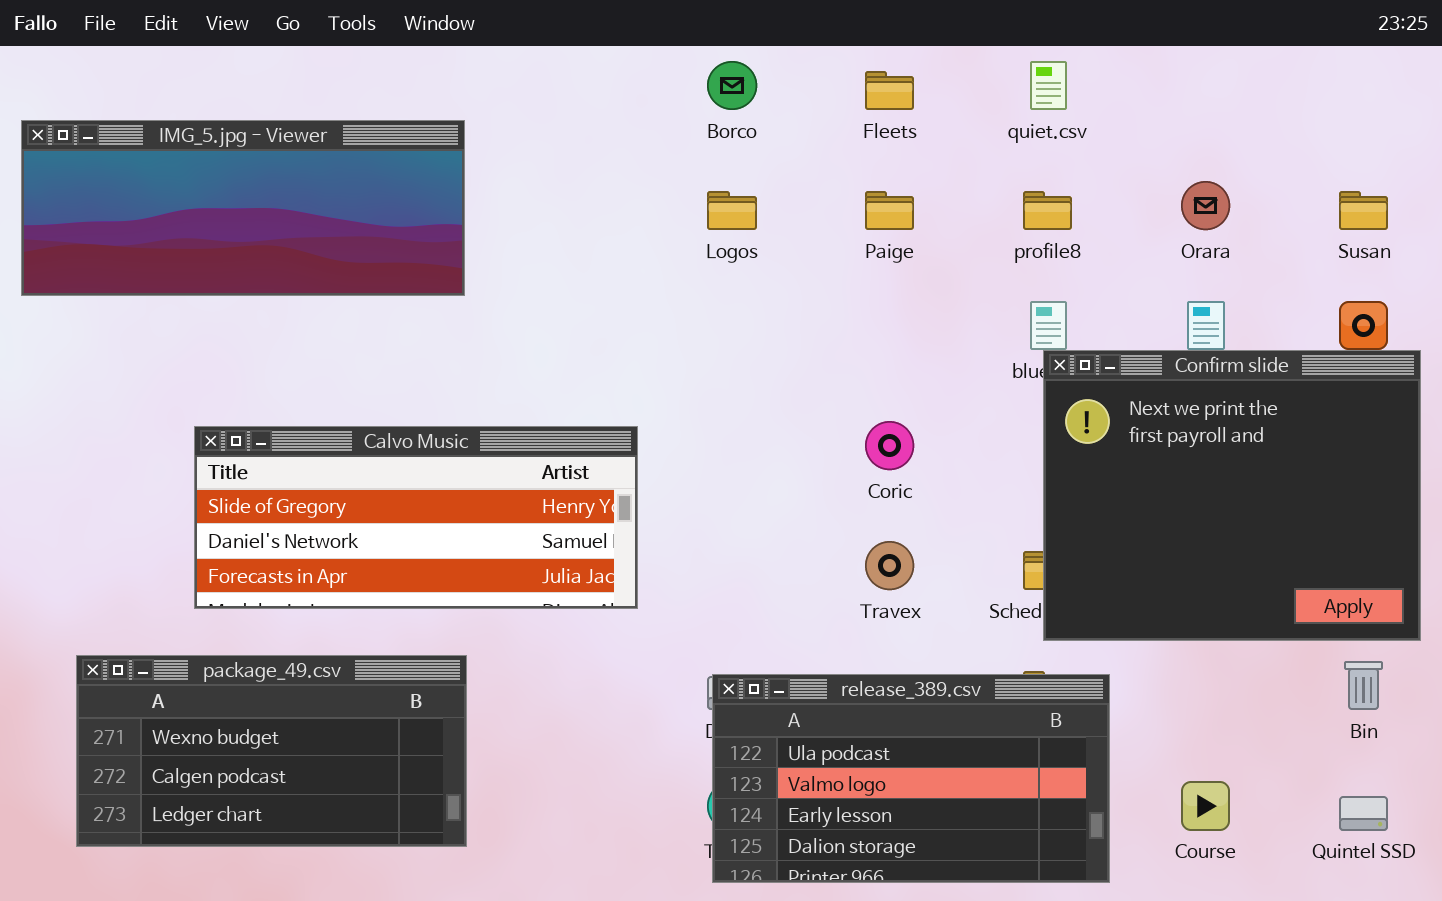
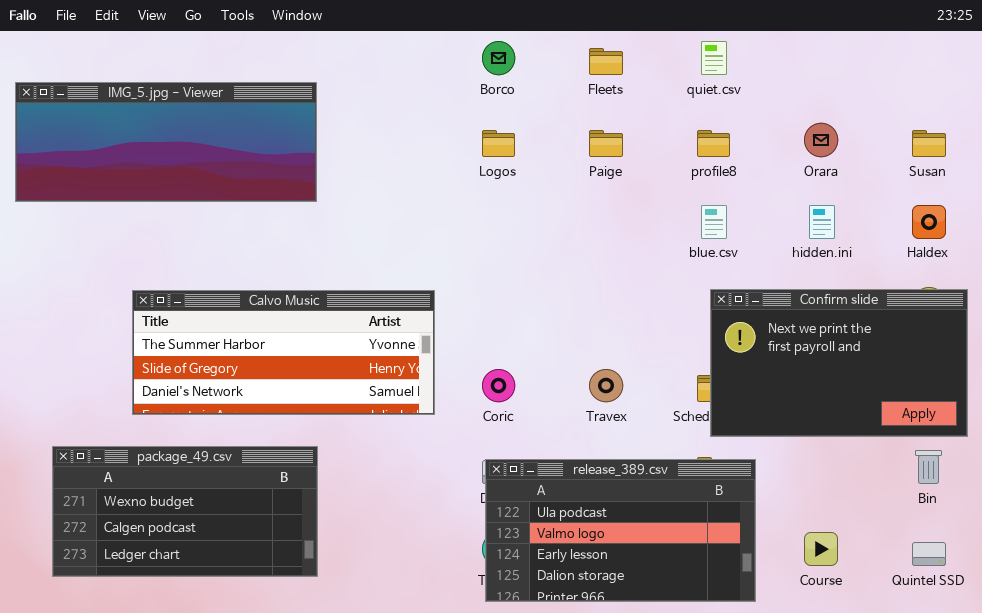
Confirm slide: [1043,350,1421,641] -> [710,289,968,437], resized
Coric: [865,421,914,470] -> [482,369,515,402], moved
Calvo Music: [194,426,638,609] -> [132,290,435,415], scrolled up 1 row

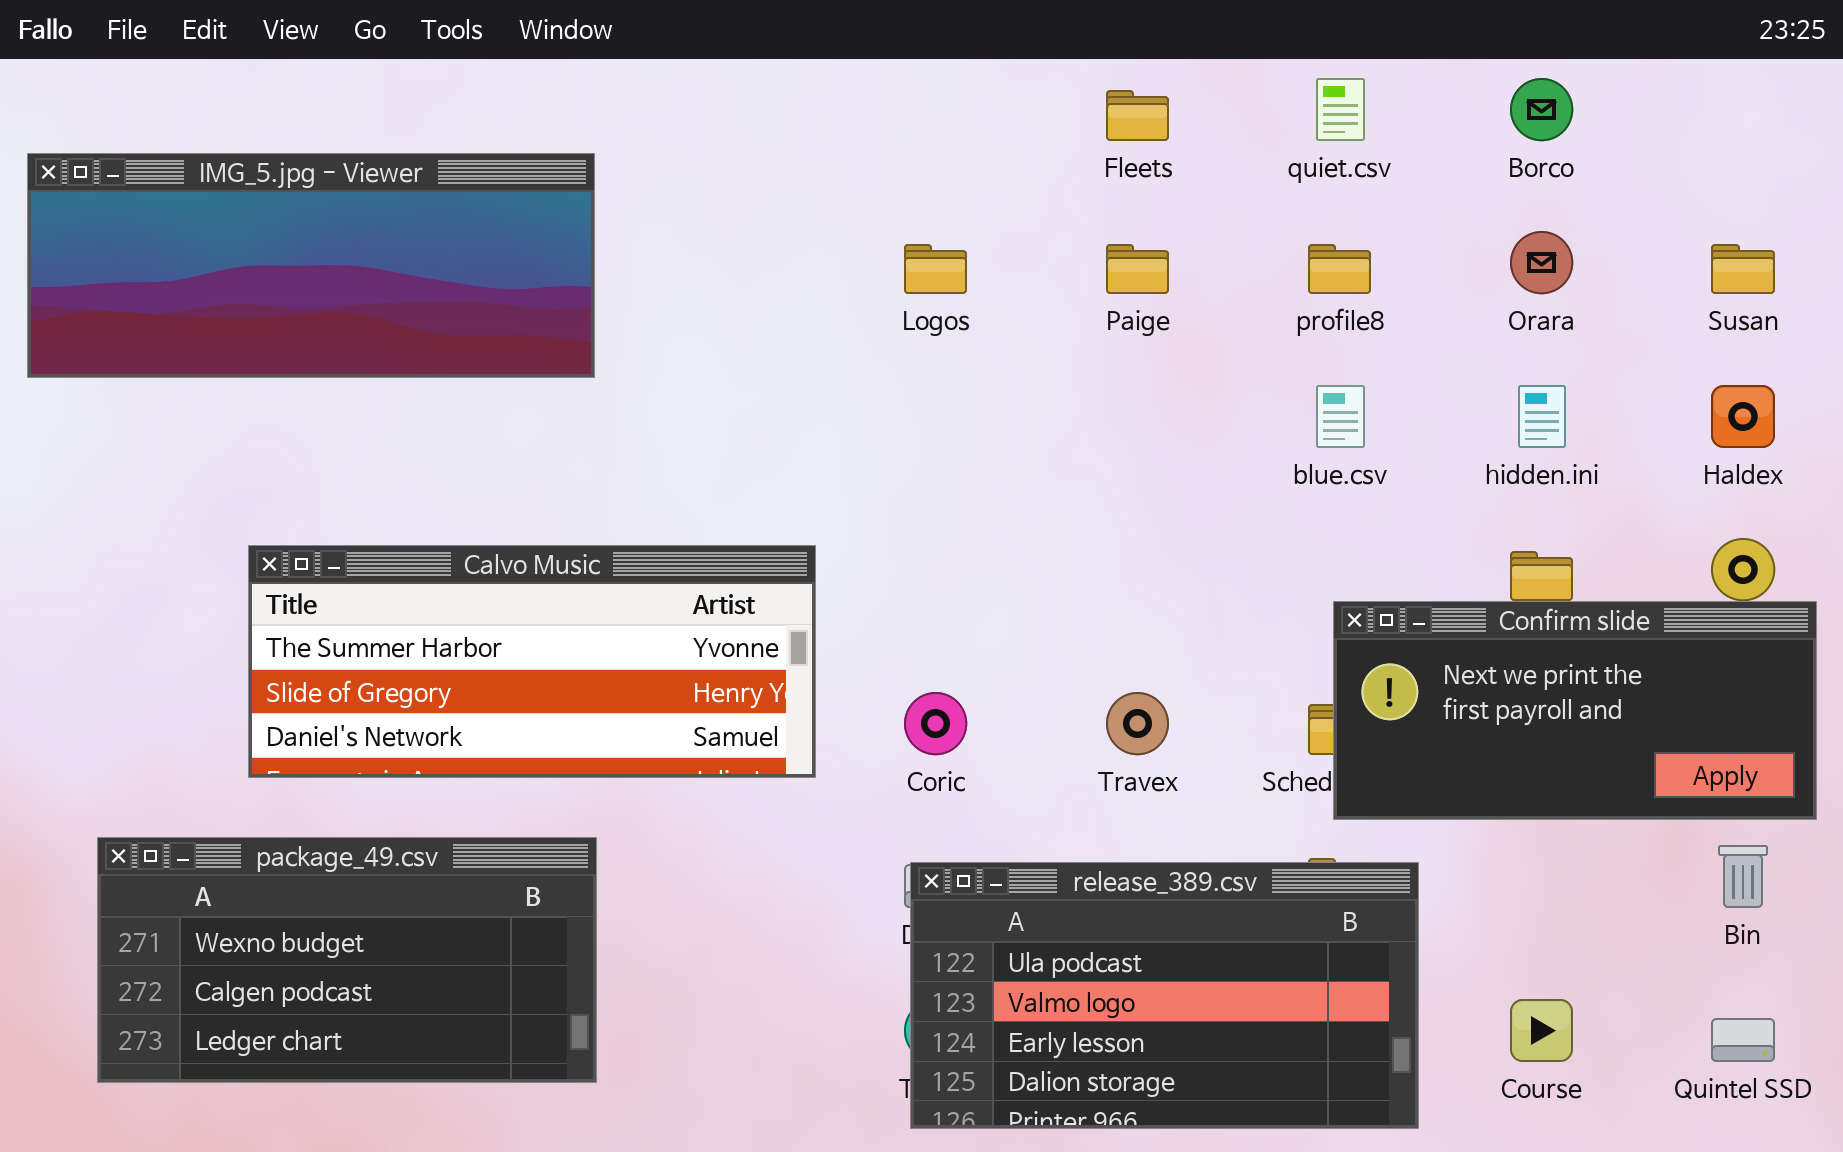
Borco: [482,41,515,75] -> [1510,78,1573,141], moved
Confirm slide: [710,289,968,437] -> [1333,601,1817,820], resized

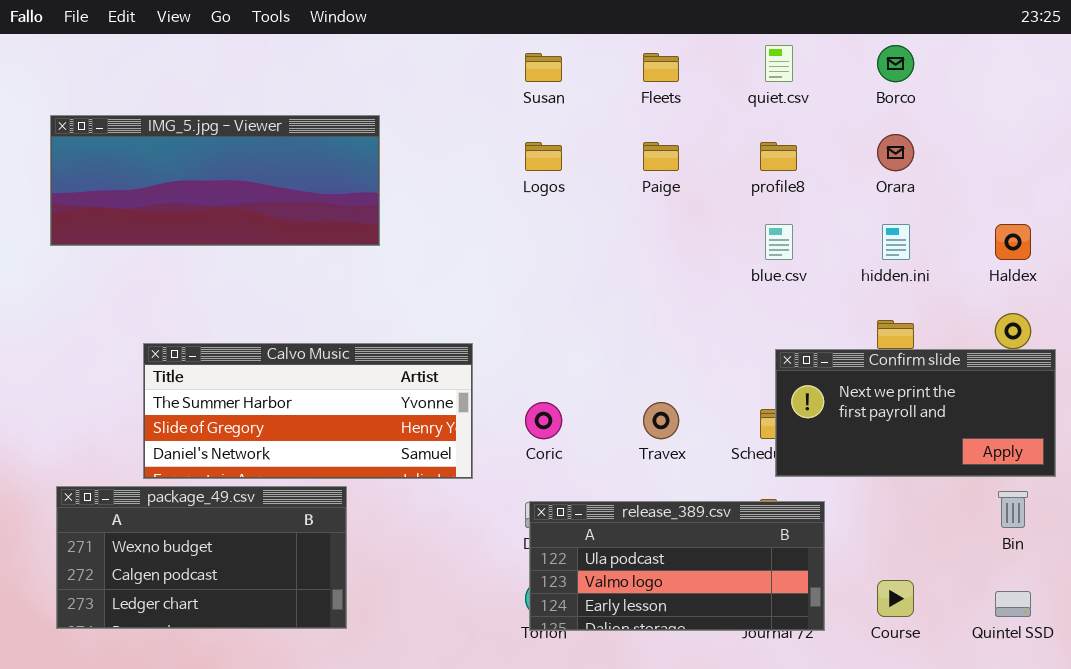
IMG_5.jpg - Viewer: [27,153,595,378] -> [50,115,380,246], moved
Susan: [1711,244,1775,294] -> [525,53,562,82], moved
Calvo Music: [248,545,816,778] -> [143,343,473,479], moved
release_389.csv: [910,862,1419,1129] -> [529,501,825,631], resized

